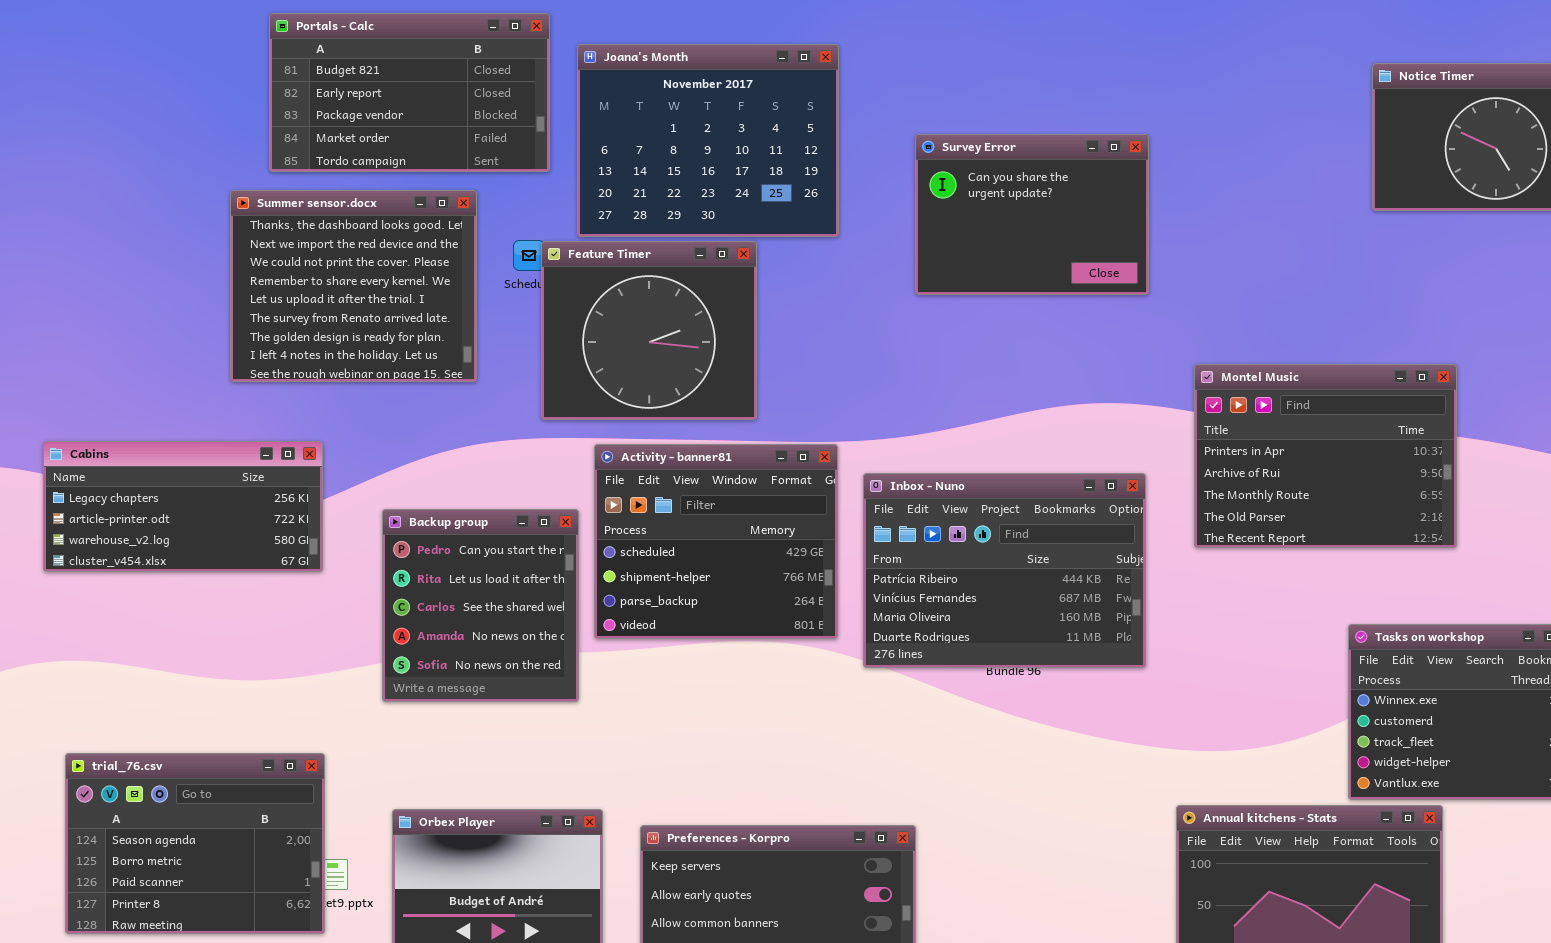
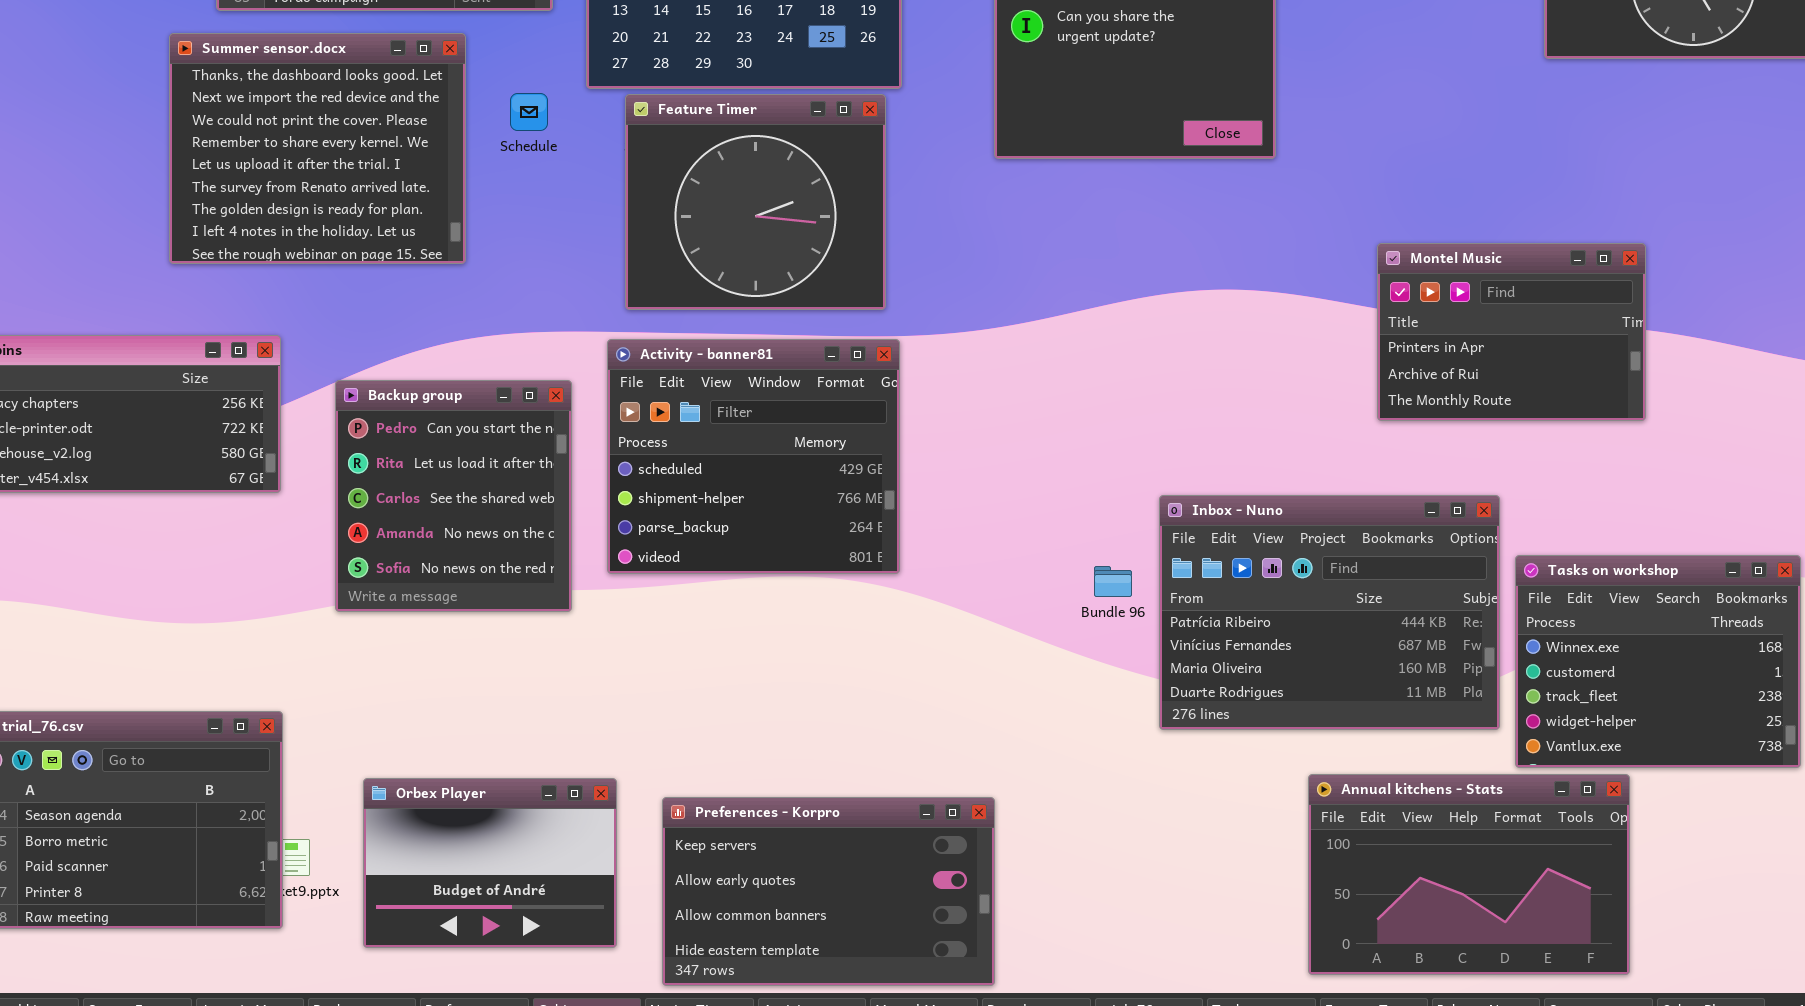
Feature Timer: [541,241,757,420] -> [625,94,886,310], moved
Montel Music: [1194,364,1457,548] -> [1377,243,1646,421], resized
Inbox - Nuno: [863,473,1146,668] -> [1159,495,1500,730], moved
Backup group: [382,509,579,702] -> [335,380,572,612], moved

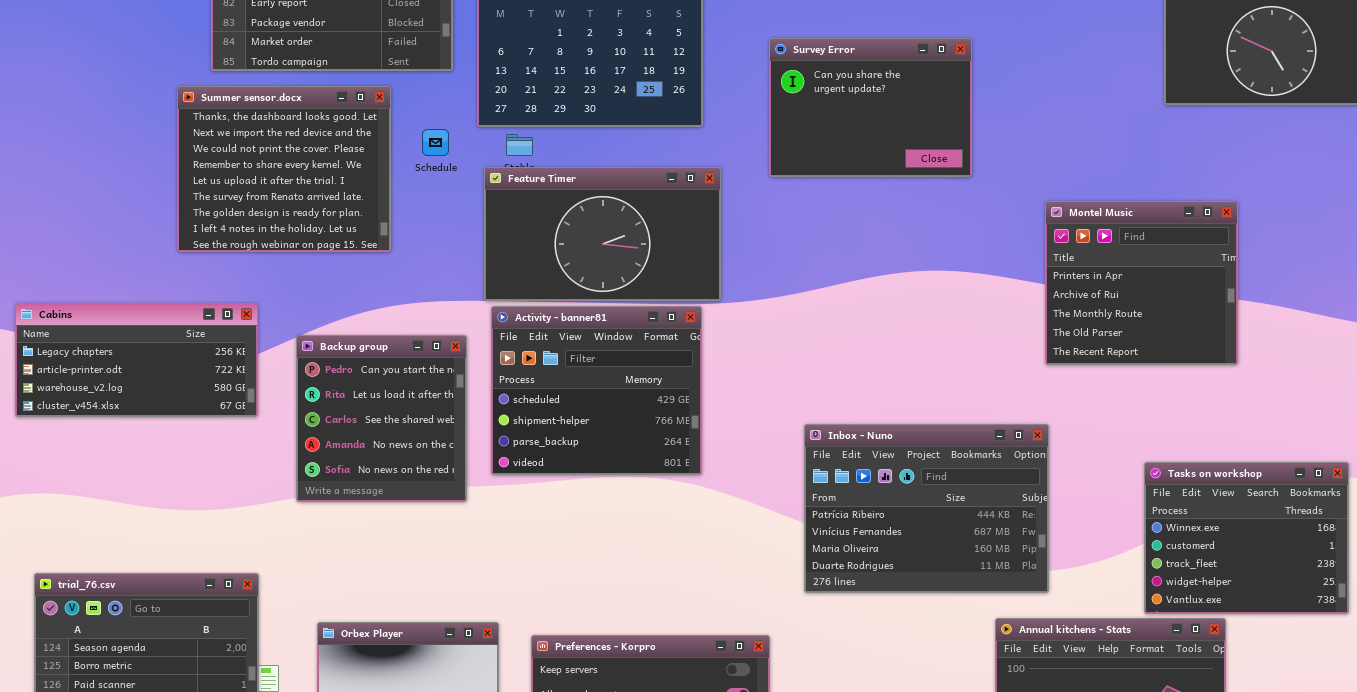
Feature Timer: [625,94,886,310] -> [484,167,721,301], moved, resized
Montel Music: [1377,243,1646,421] -> [1045,201,1238,365], resized
Inbox - Nuno: [1159,495,1500,730] -> [804,424,1049,593], moved

